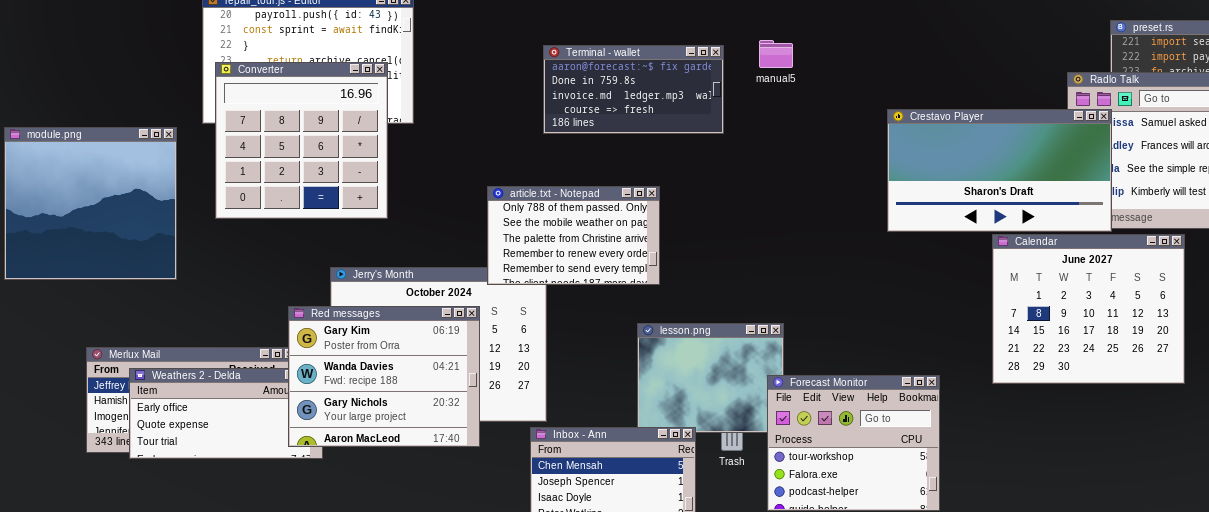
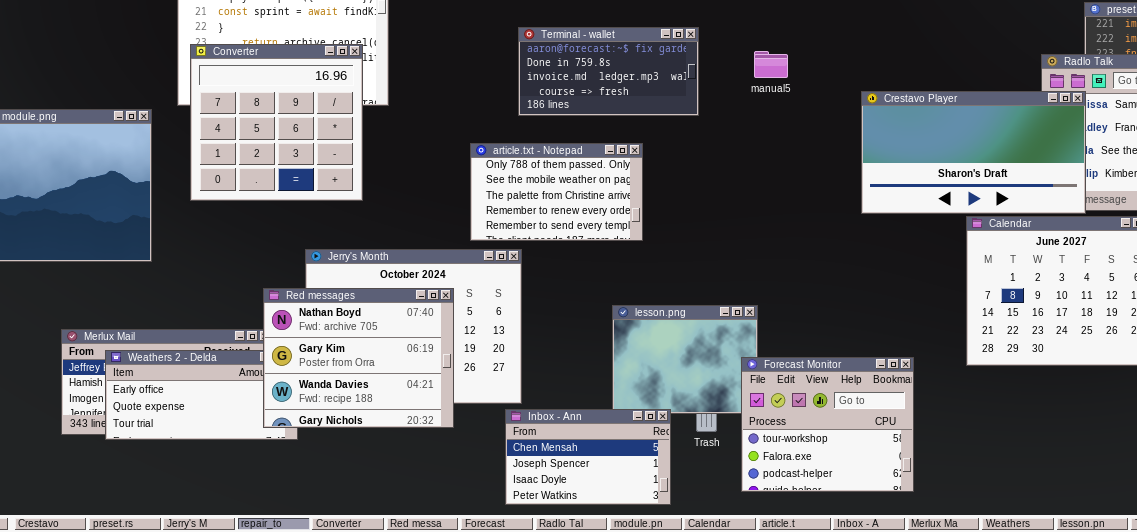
manual5: [759,40,793,68] -> [754,51,788,78], moved
article.txt - Notepad: [487,186,660,285] -> [470,143,643,241], moved
Red messages: [288,306,480,447] -> [263,288,454,428], scrolled up 1 row

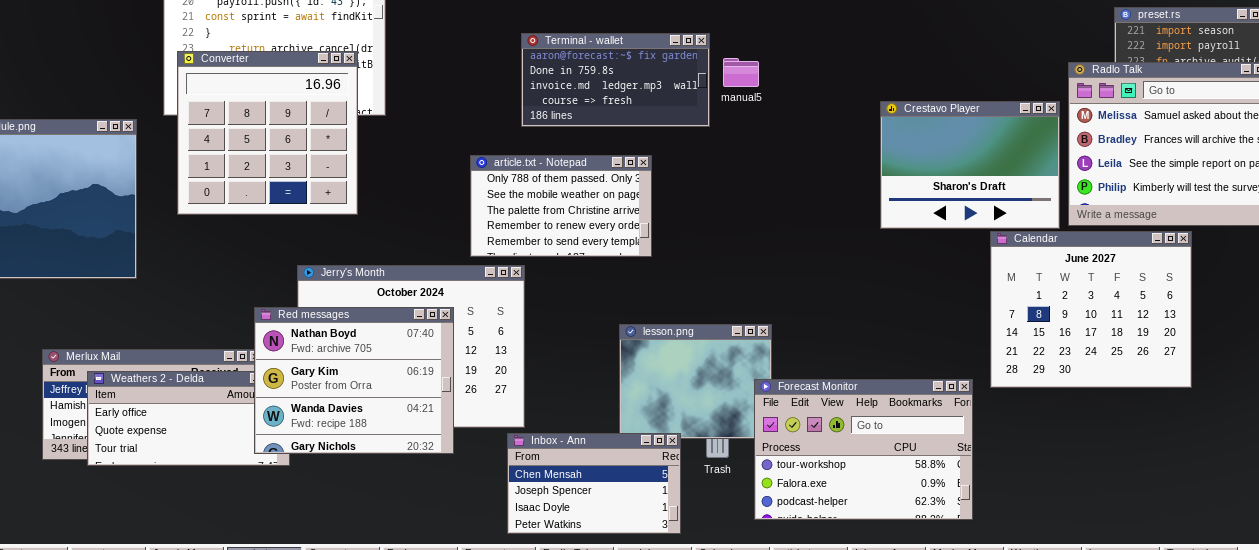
manual5: [754,51,788,78] -> [723,58,759,87], moved
Crestavo Player: [861,91,1086,214] -> [880,101,1060,229], resized
Forecast Monitor: [741,357,914,492] -> [754,379,973,520], resized

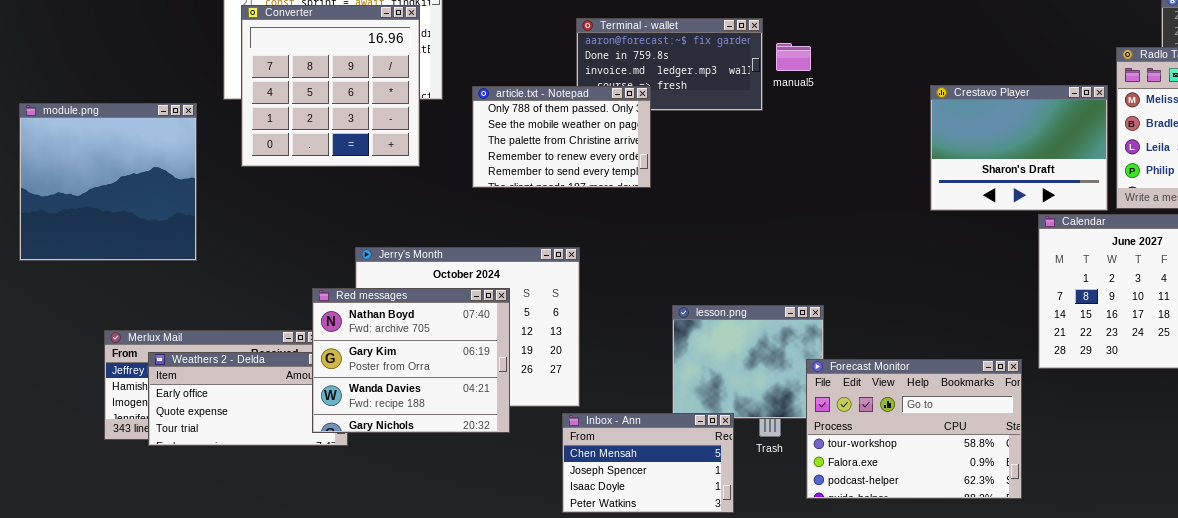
Converter: [177,51,358,215] -> [241,5,420,167], moved
article.txt - Notepad: [470,155,652,257] -> [472,86,651,188], moved

